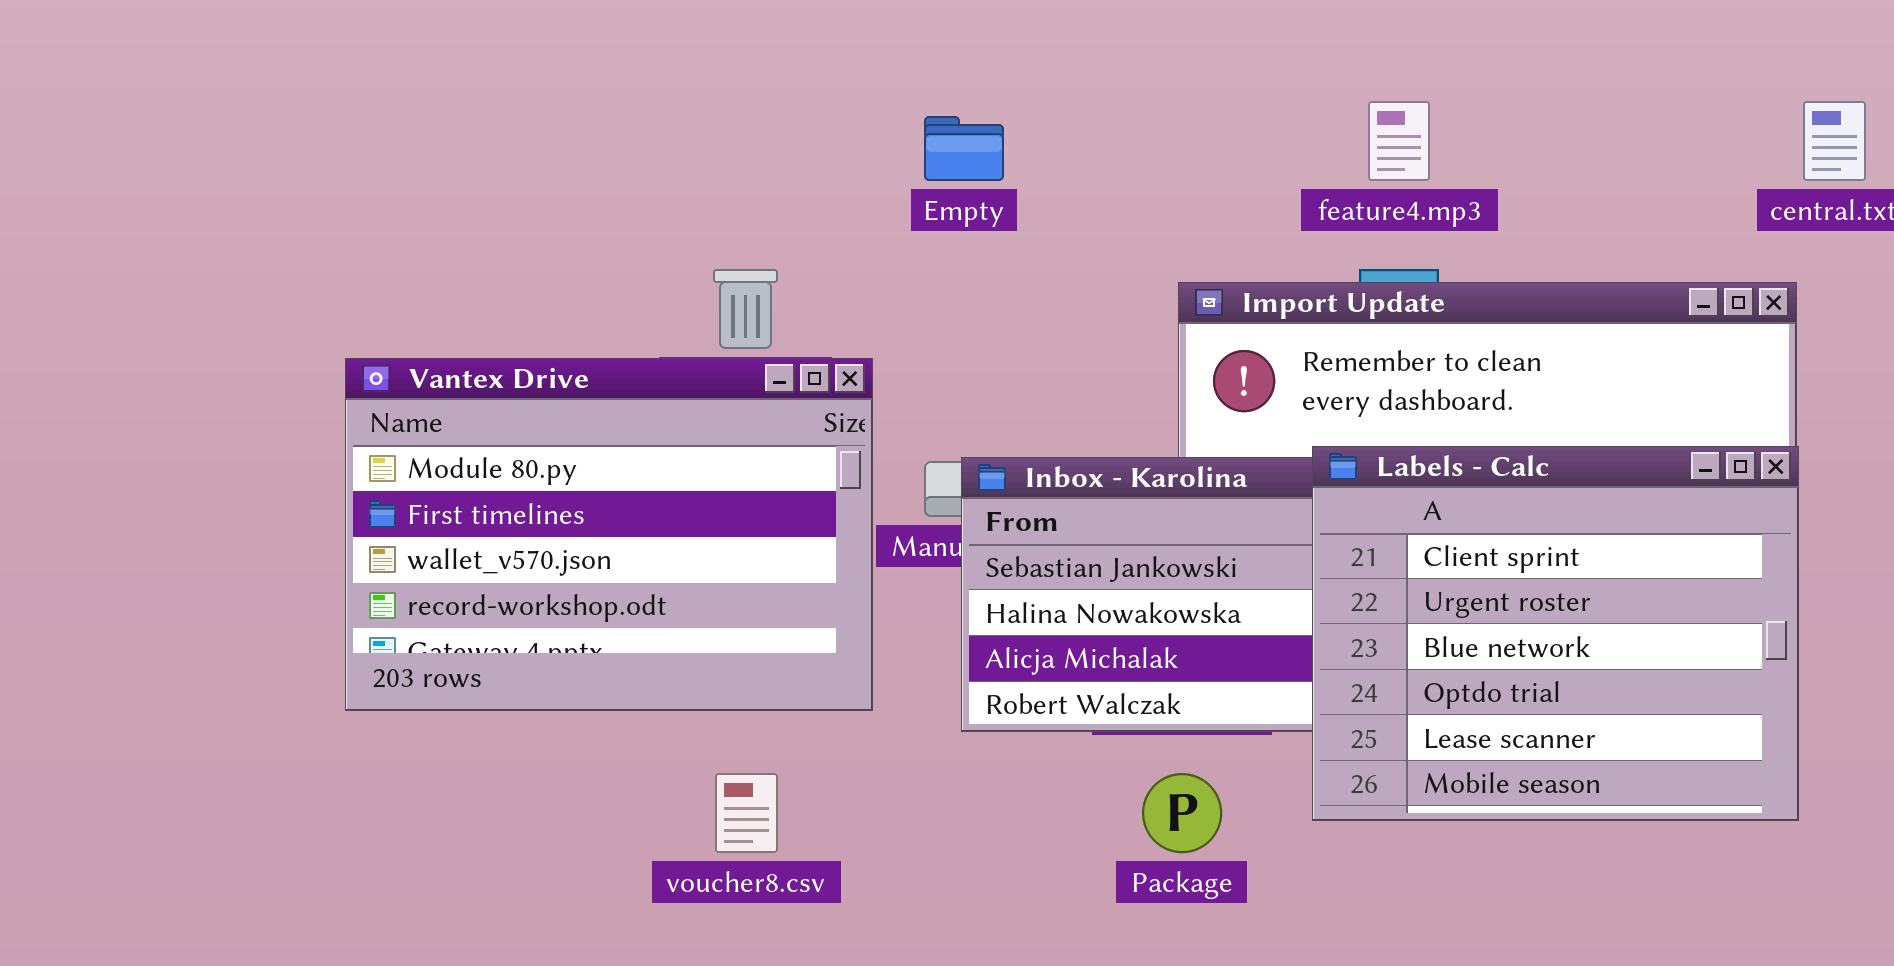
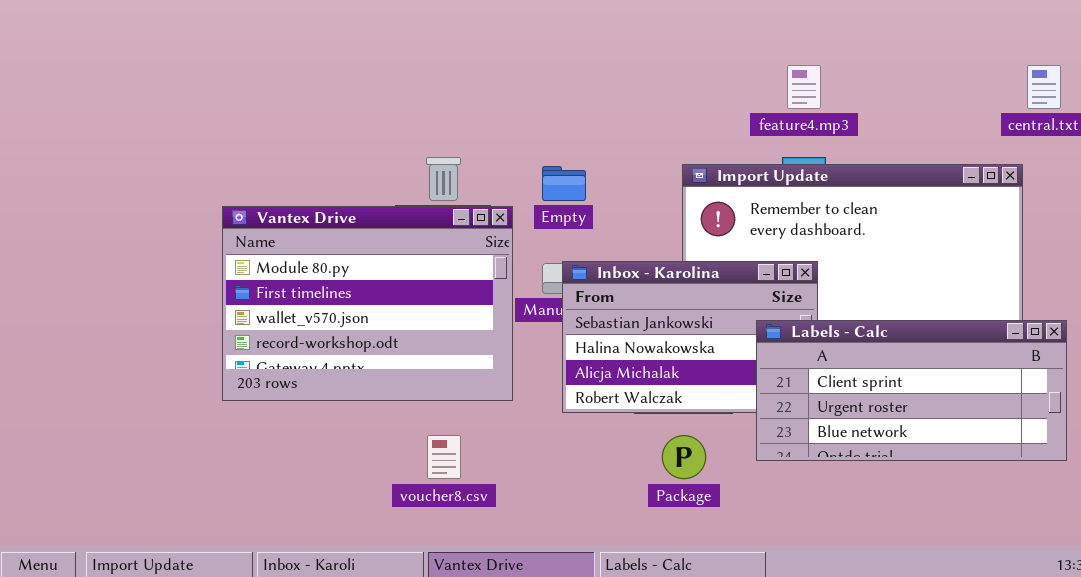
Empty: [924,116,1004,181] -> [542,166,586,201], moved
Labels - Calc: [1312,446,1799,821] -> [756,320,1067,461], resized

